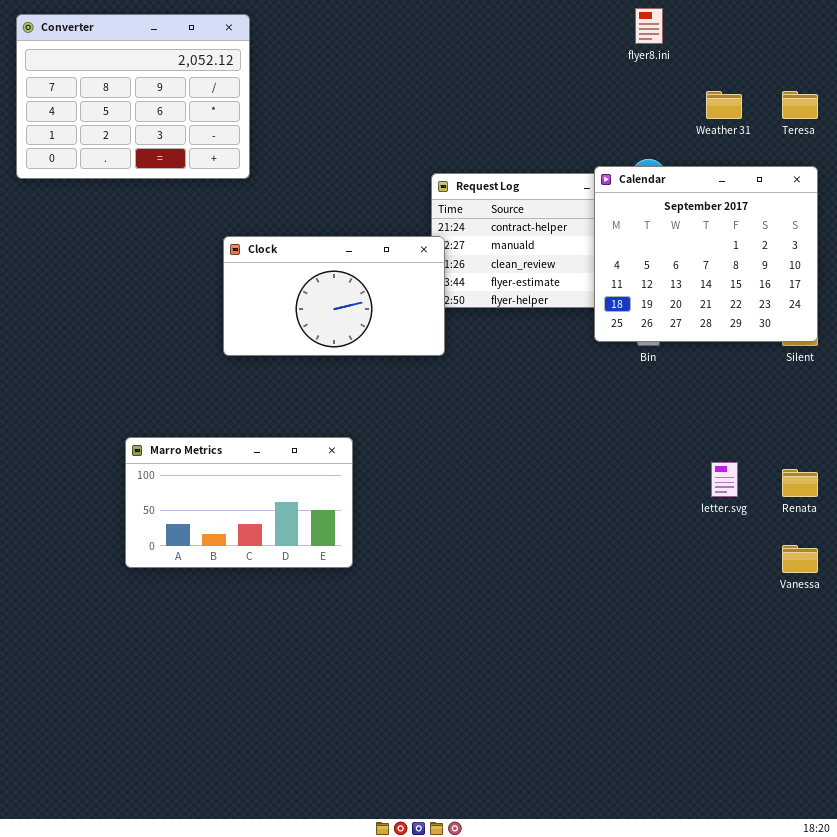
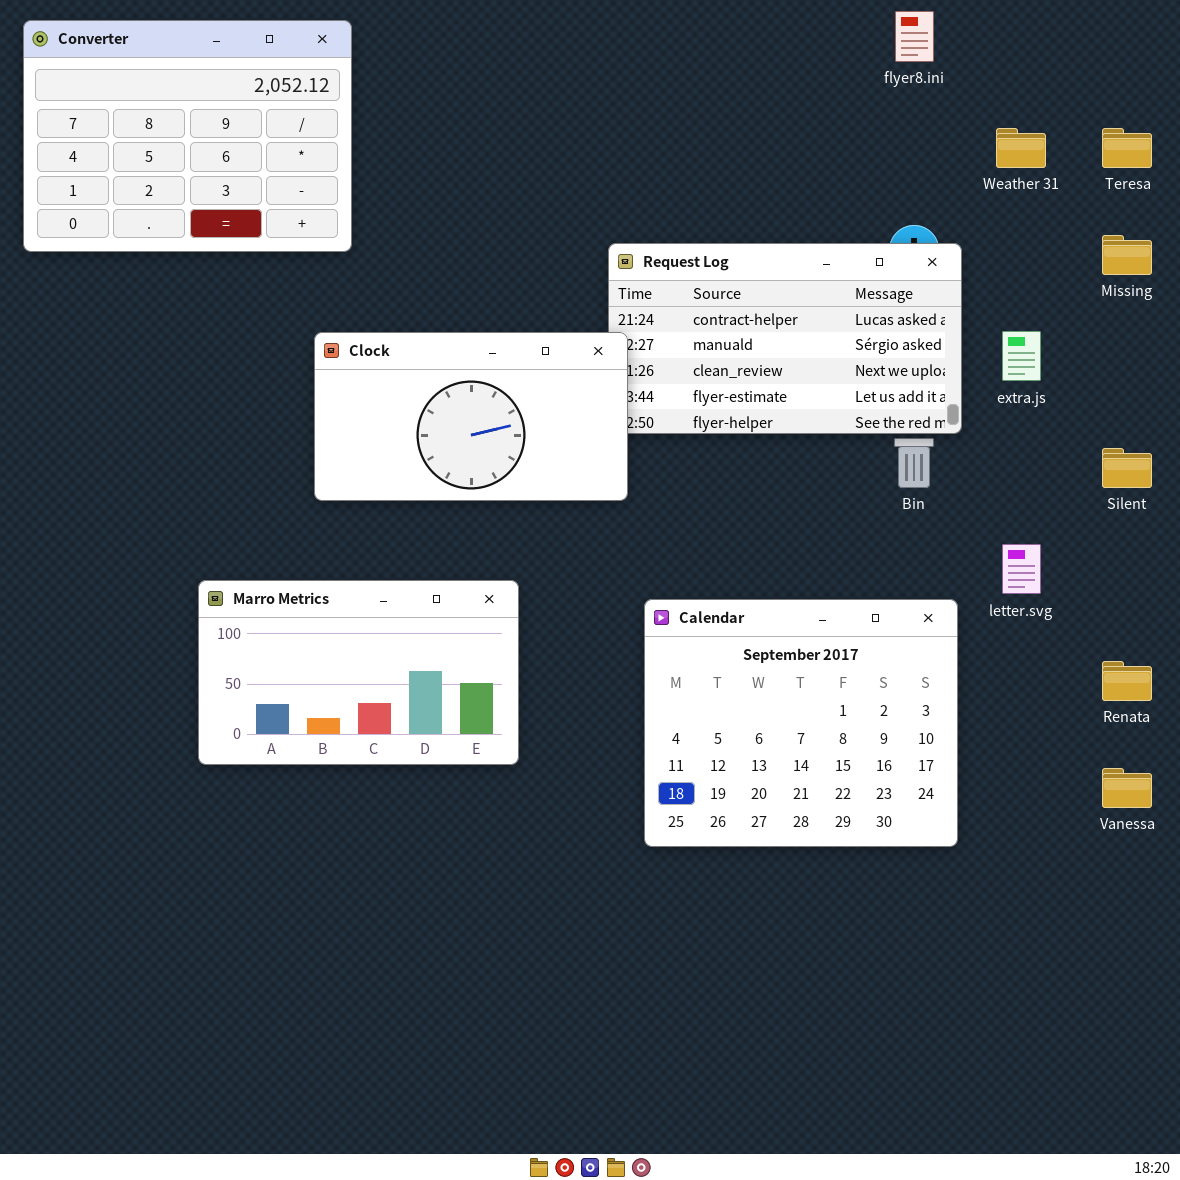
Calendar: [594,166,818,342] -> [644,599,958,847], moved
Marro Metrics: [125,437,353,568] -> [198,580,519,765], moved
letter.svg: [711,462,738,497] -> [1002,544,1041,594], moved

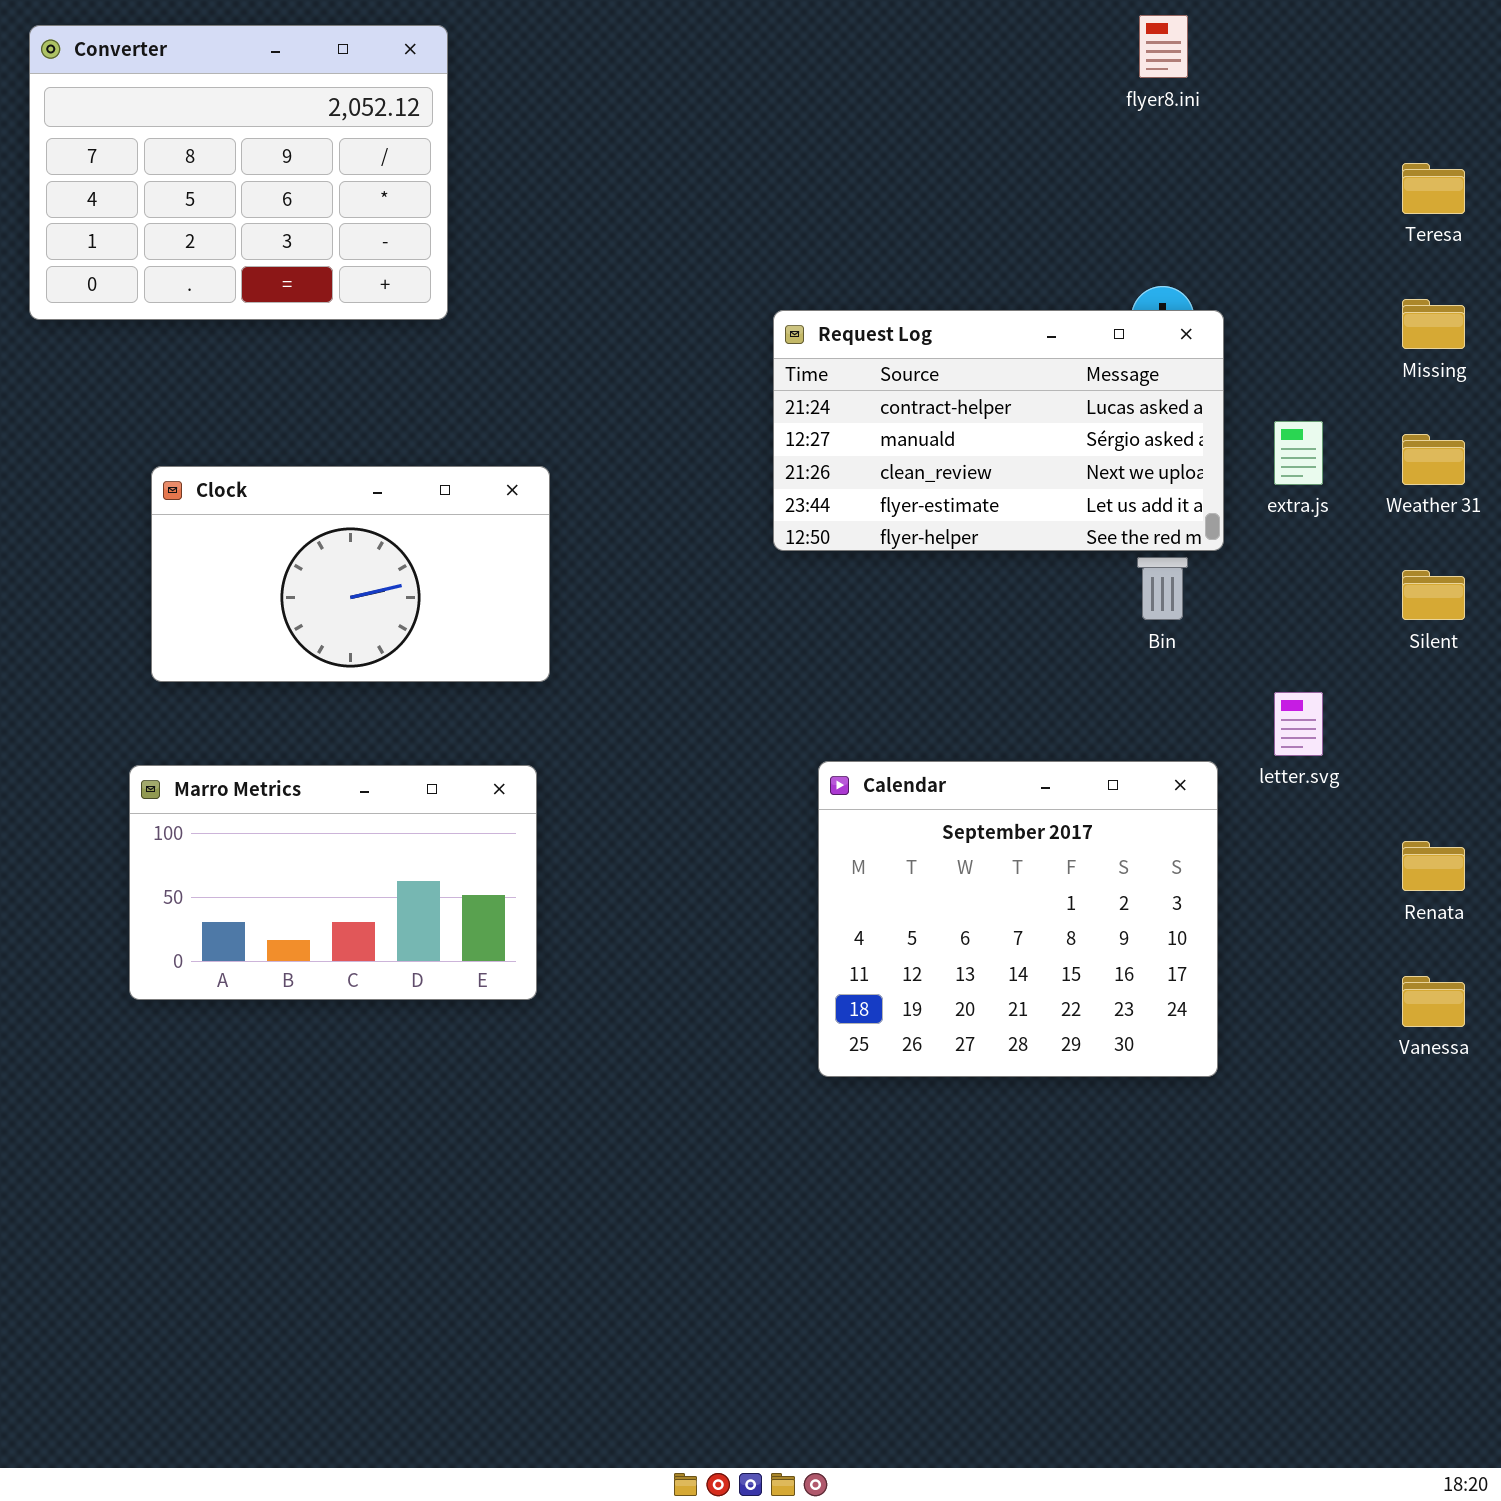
Weather 31: [996,128,1046,168] -> [1402,434,1465,485], moved
Clock: [314,332,628,501] -> [151,466,550,682], moved
Marro Metrics: [198,580,519,765] -> [129,765,537,1000], moved

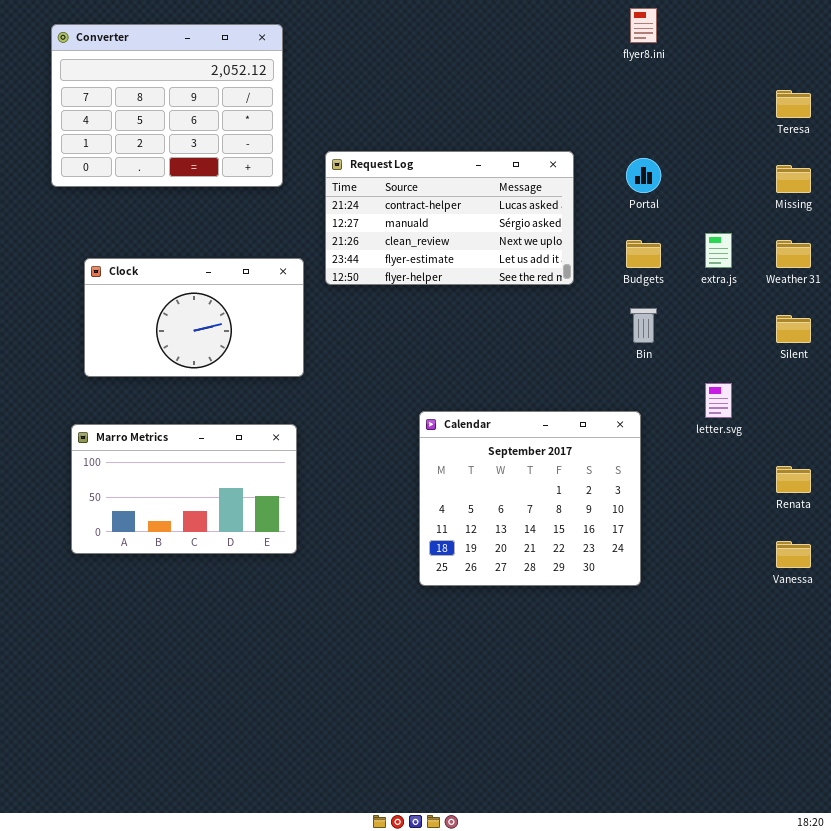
Converter: [29,25,448,320] -> [51,24,283,187], moved
Request Log: [773,310,1224,551] -> [325,151,574,285], moved
Calendar: [818,761,1218,1077] -> [419,411,641,586], moved

